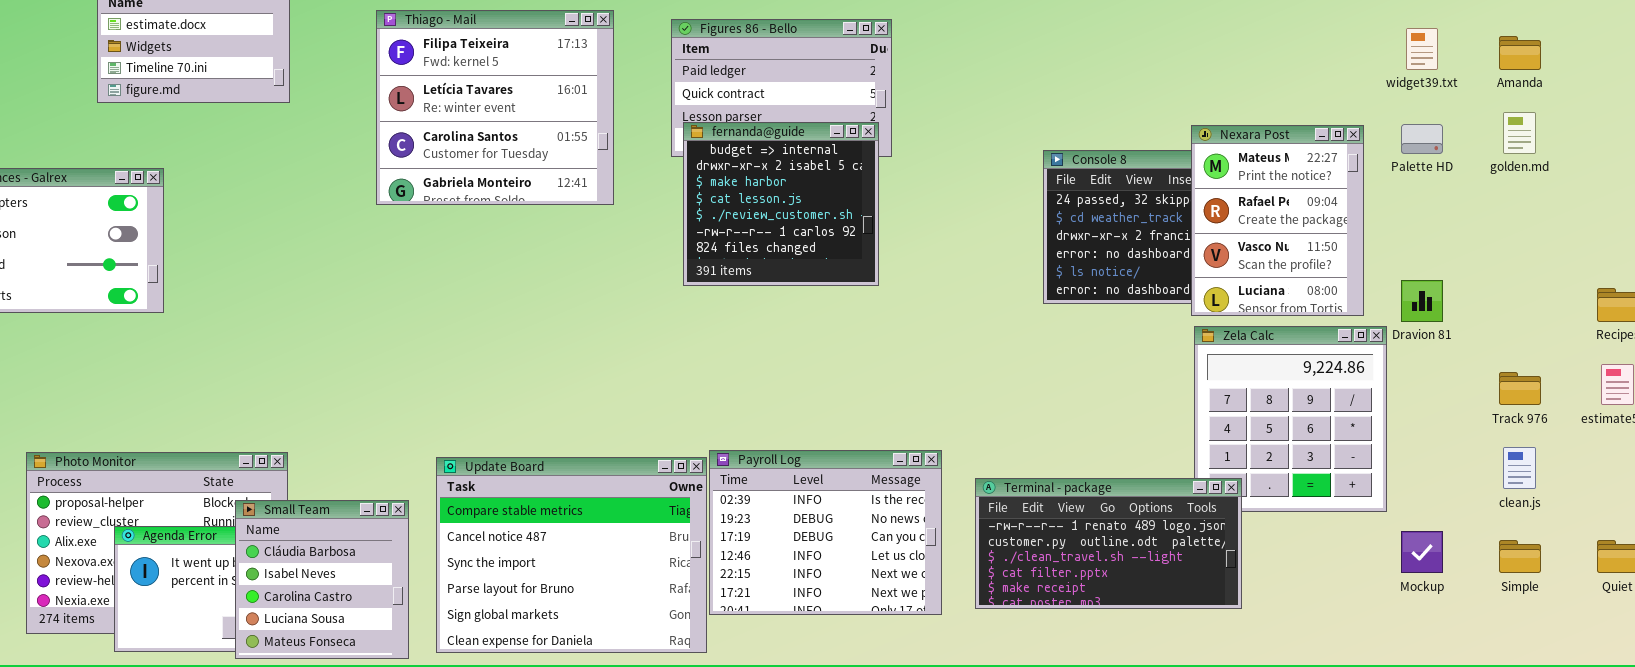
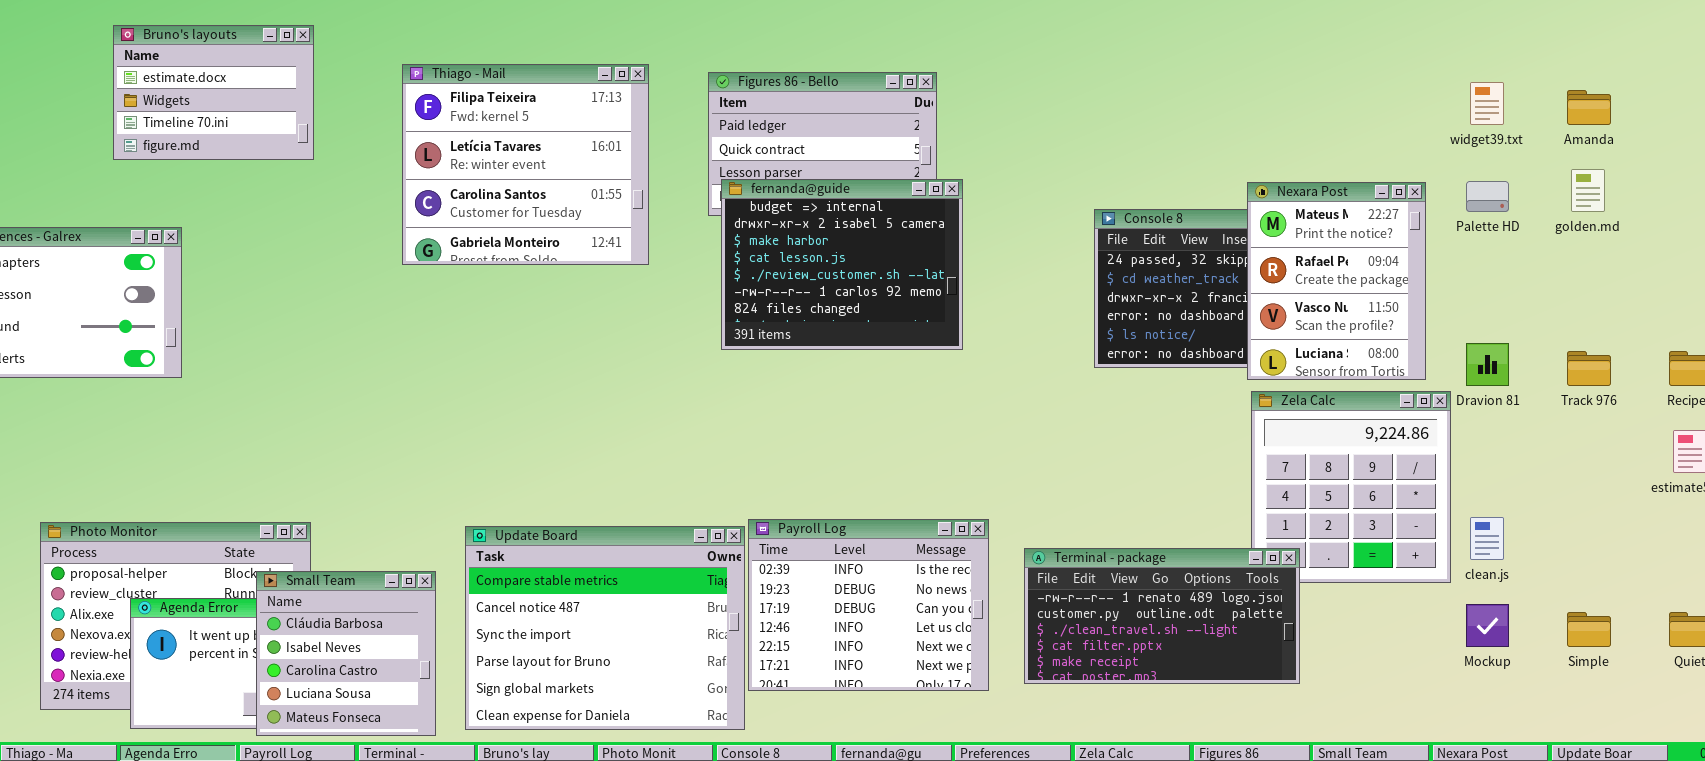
fernanda@guide: [683,122,879,286] -> [721,179,963,350], resized
Track 976: [1499,372,1541,405] -> [1567,351,1611,386], moved
clean.js: [1503,447,1536,489] -> [1470,517,1504,560], moved

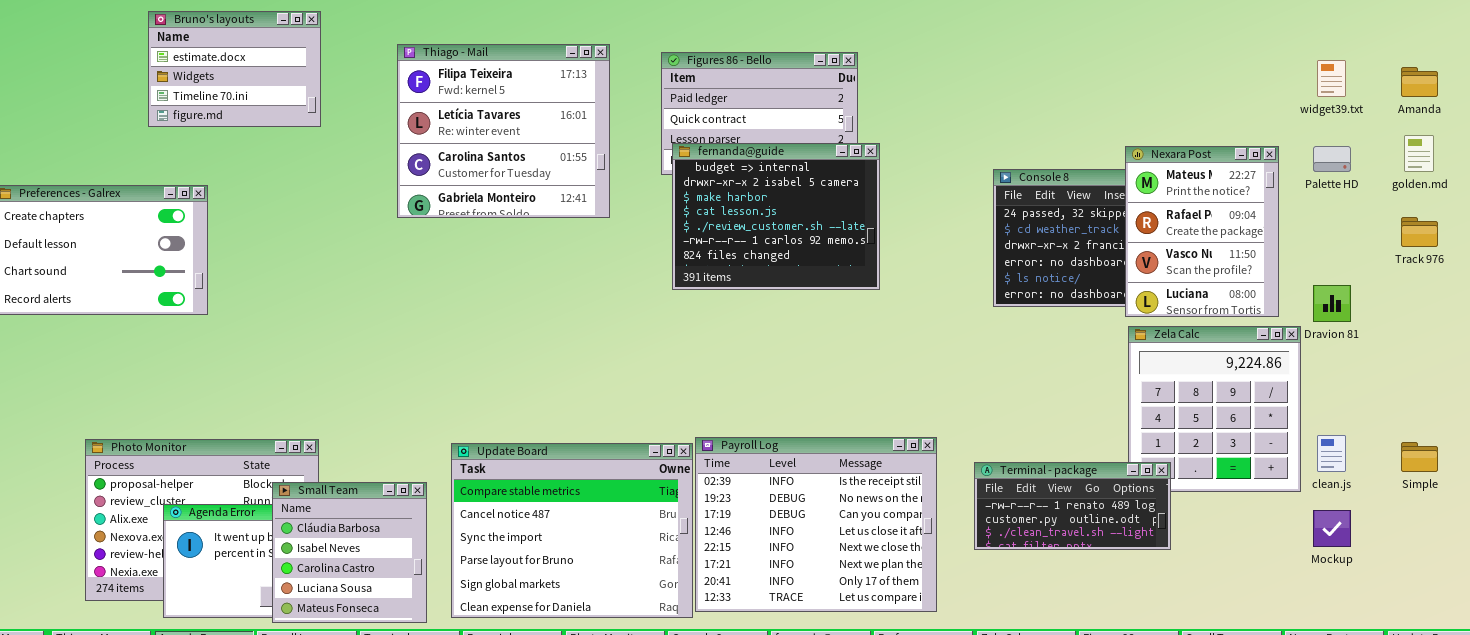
Track 976: [1567,351,1611,386] -> [1401,217,1438,247], moved
Payroll Log: [748,519,989,691] -> [695,437,937,612], resized
Terminal - package: [1024,548,1300,684] -> [974,462,1171,550], resized
Simple: [1567,612,1611,647] -> [1401,442,1438,472], moved

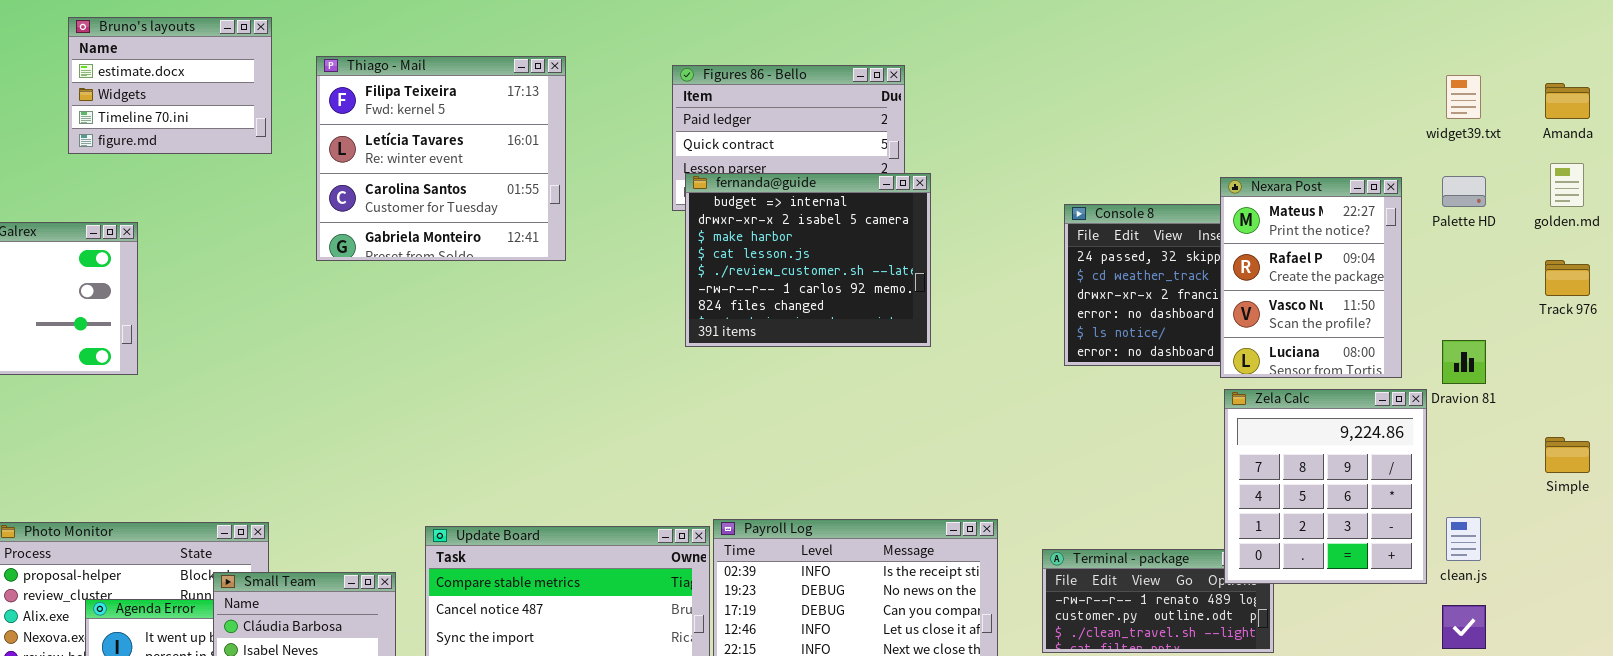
Thiago - Mail: [397,44,610,218] -> [316,56,566,261], moved
Zela Calc: [1128,326,1301,492] -> [1224,389,1427,584], raised
Simple: [1401,442,1438,472] -> [1545,437,1590,473], moved

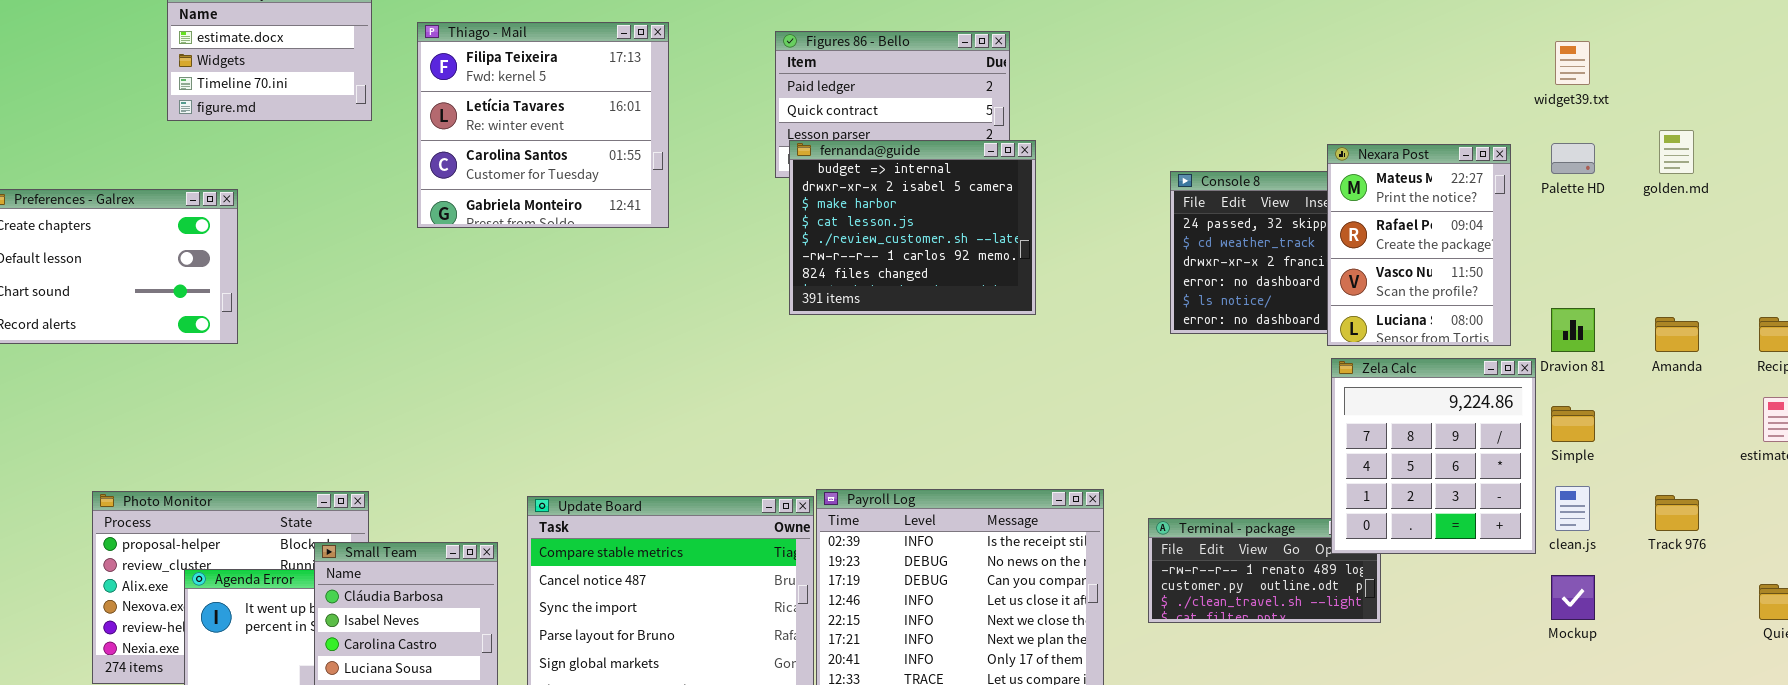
Amanda: [1545,83,1590,119] -> [1655,317,1699,352], moved
Track 976: [1545,260,1590,296] -> [1655,495,1699,531], moved
Simple: [1545,437,1590,473] -> [1551,406,1595,442], moved

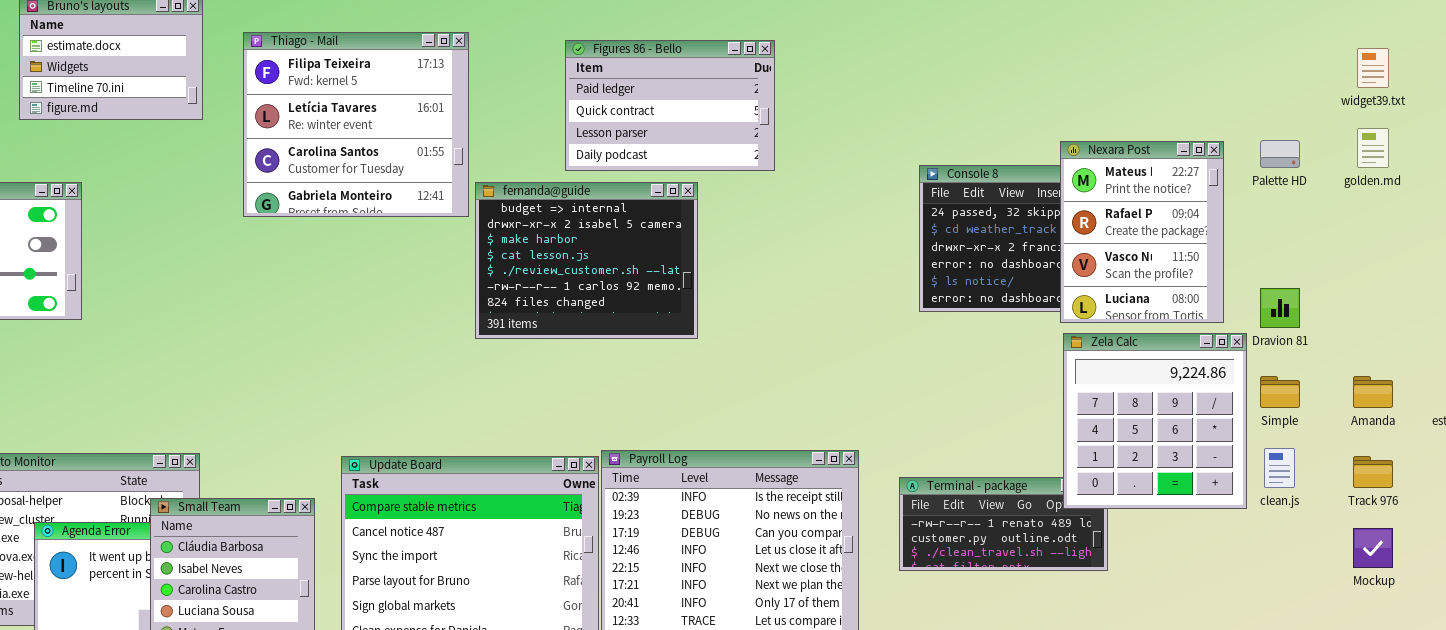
widget39.txt: [1555,41,1590,85] -> [1357,48,1389,88], moved
fernanda@guide: [789,140,1036,315] -> [475,182,698,339], moved
Amanda: [1655,317,1699,352] -> [1353,376,1393,408], moved
Mockup: [1551,575,1595,620] -> [1353,528,1393,568], moved

